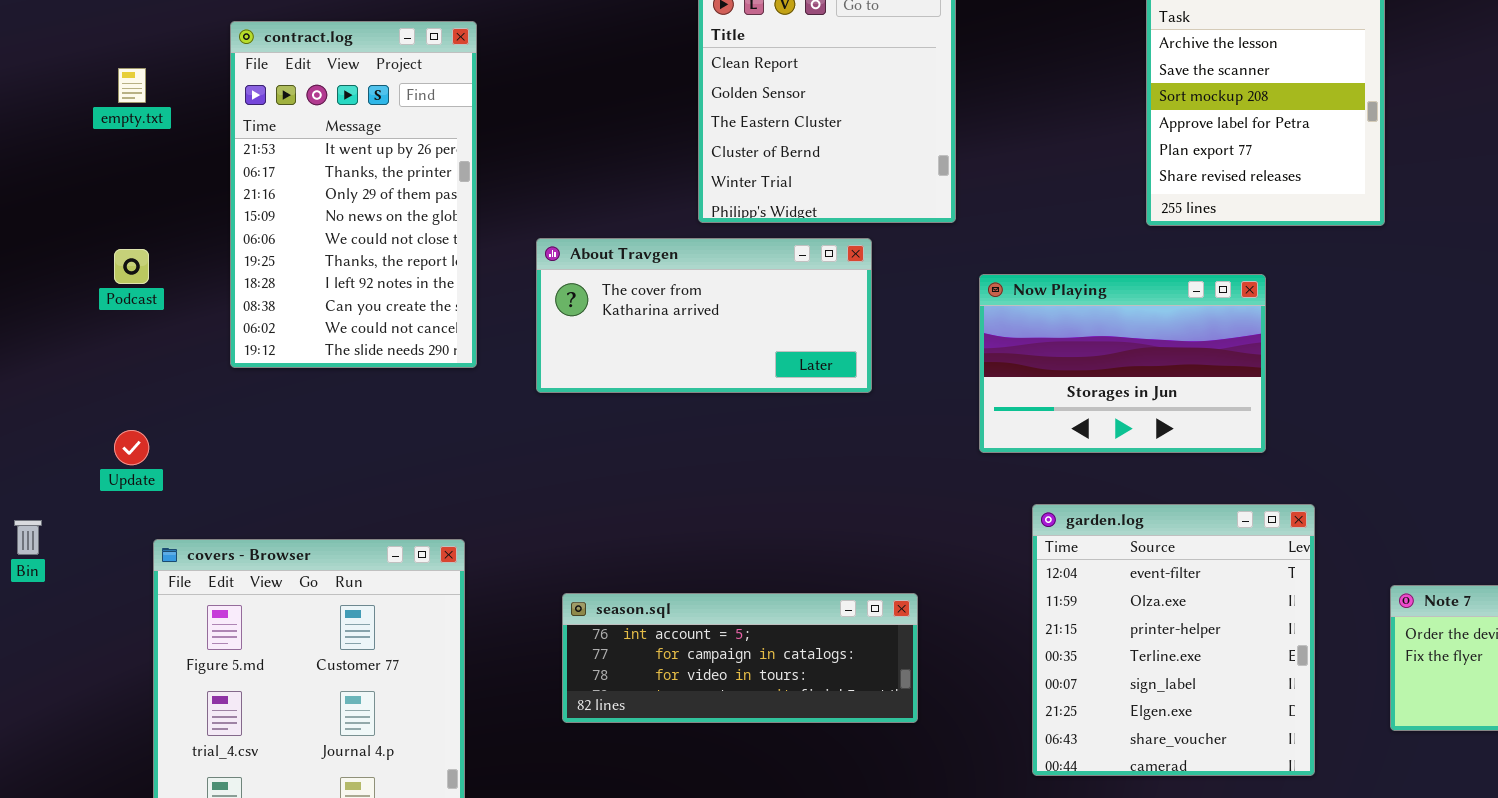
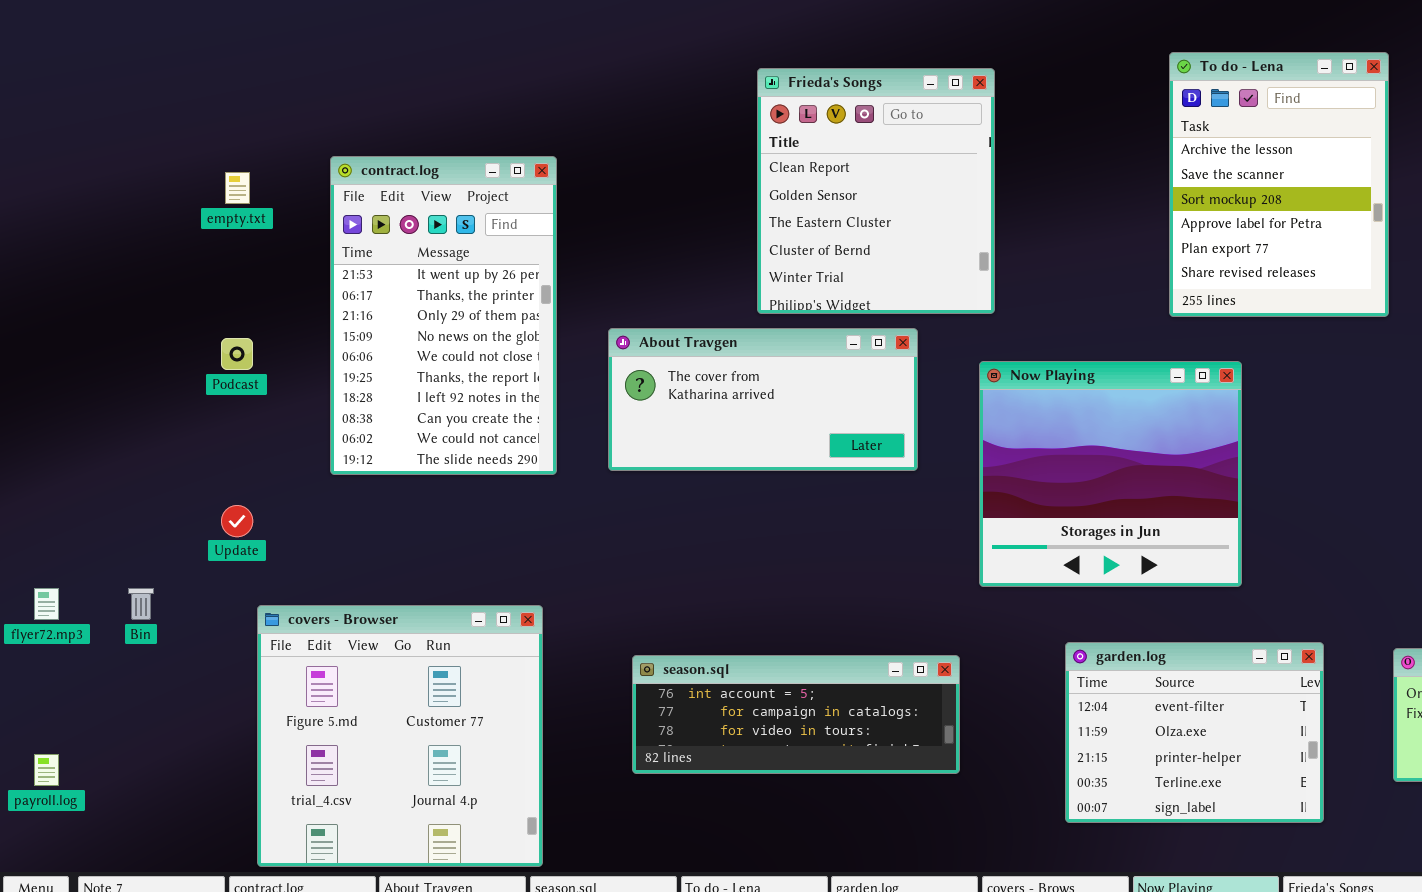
contract.log: [230,21,477,368] -> [330,156,557,475], moved
Now Playing: [979,274,1266,453] -> [979,361,1242,587], moved, resized
garden.log: [1032,504,1315,776] -> [1065,642,1324,823], resized

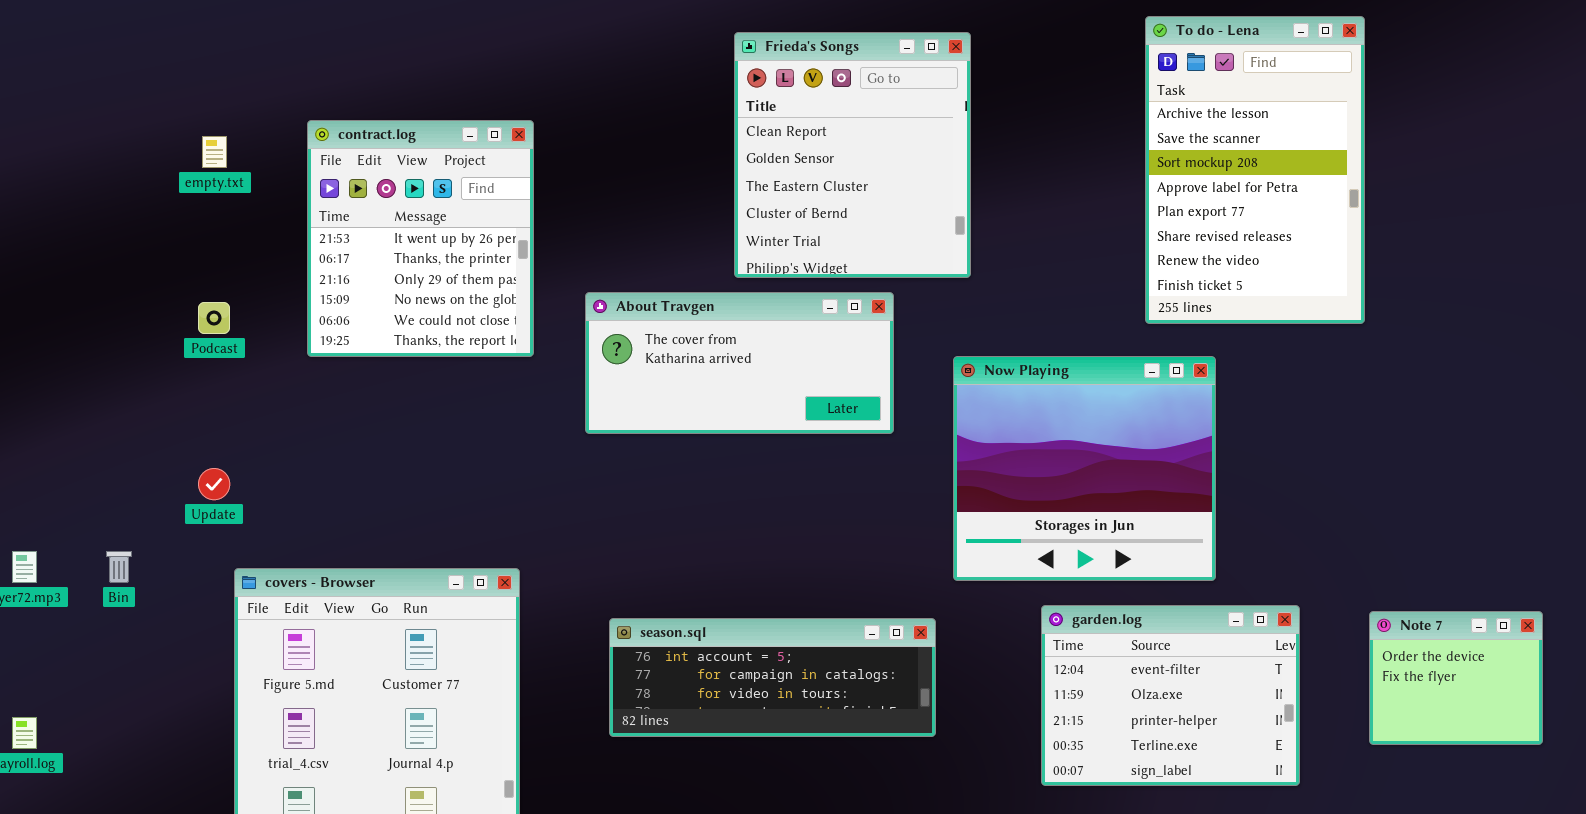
To do - Lena: [1169,52,1389,317] -> [1145,16,1365,324], resized
contract.log: [330,156,557,475] -> [307,120,534,357], resized
Now Playing: [979,361,1242,587] -> [953,356,1216,581], moved

